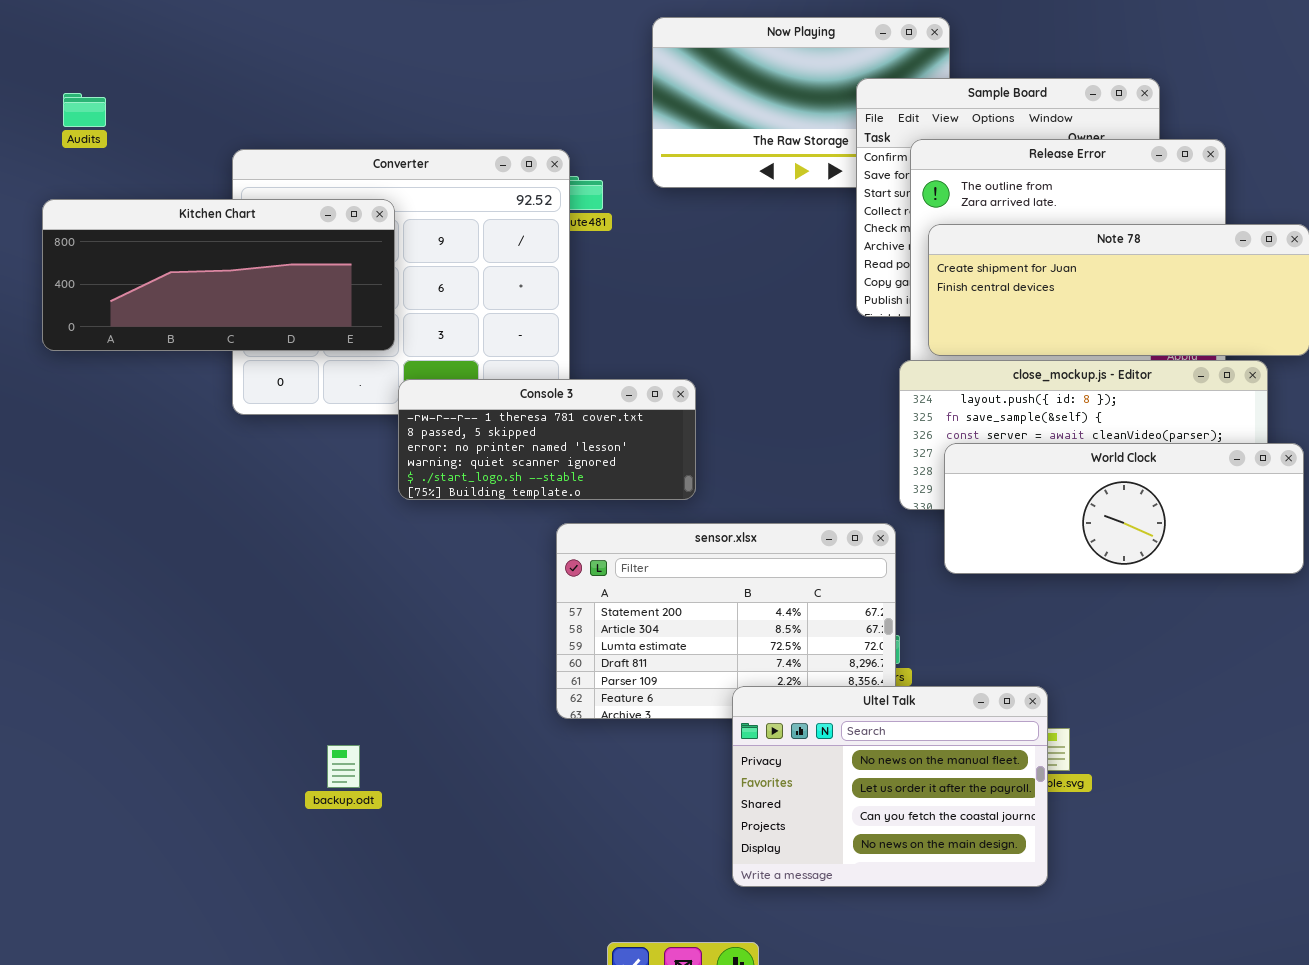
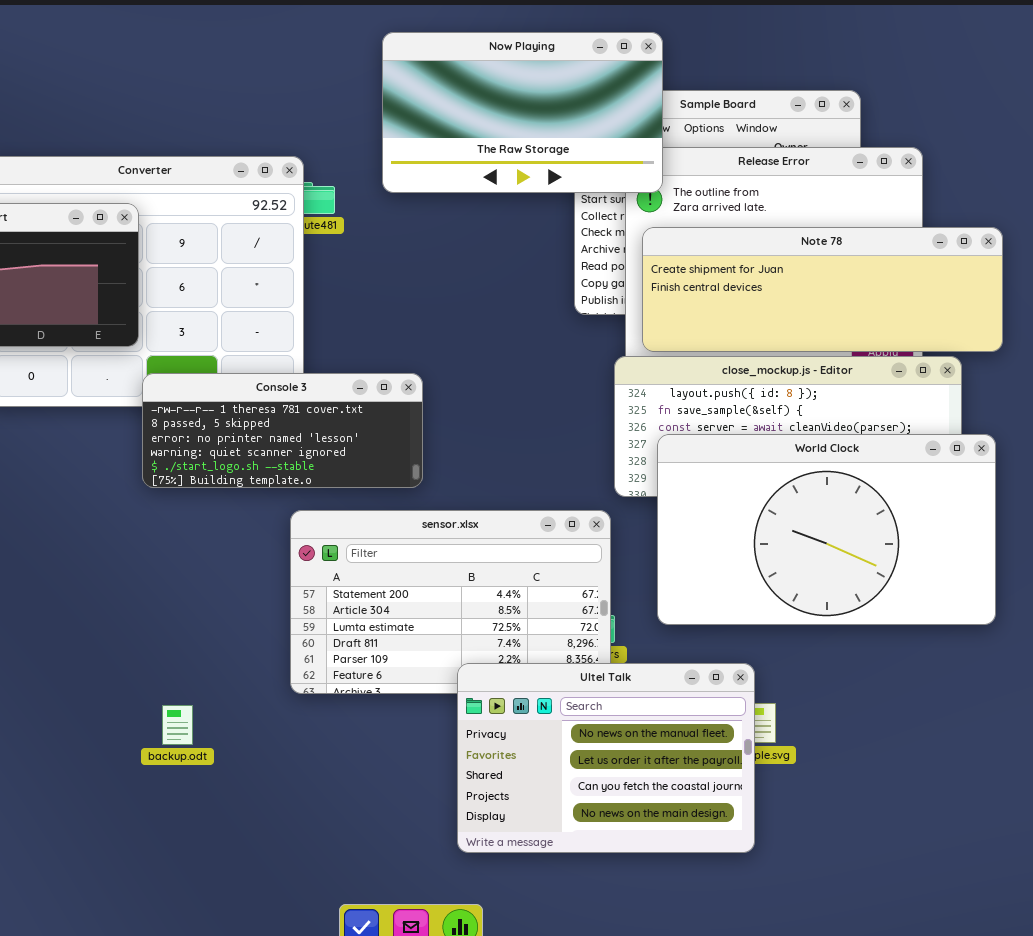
Now Playing: [652,17,950,188] -> [382,32,663,193], raised
World Clock: [944,443,1304,574] -> [657,434,996,625], resized
backup.odt: [327,745,360,788] -> [162,705,193,745], moved

